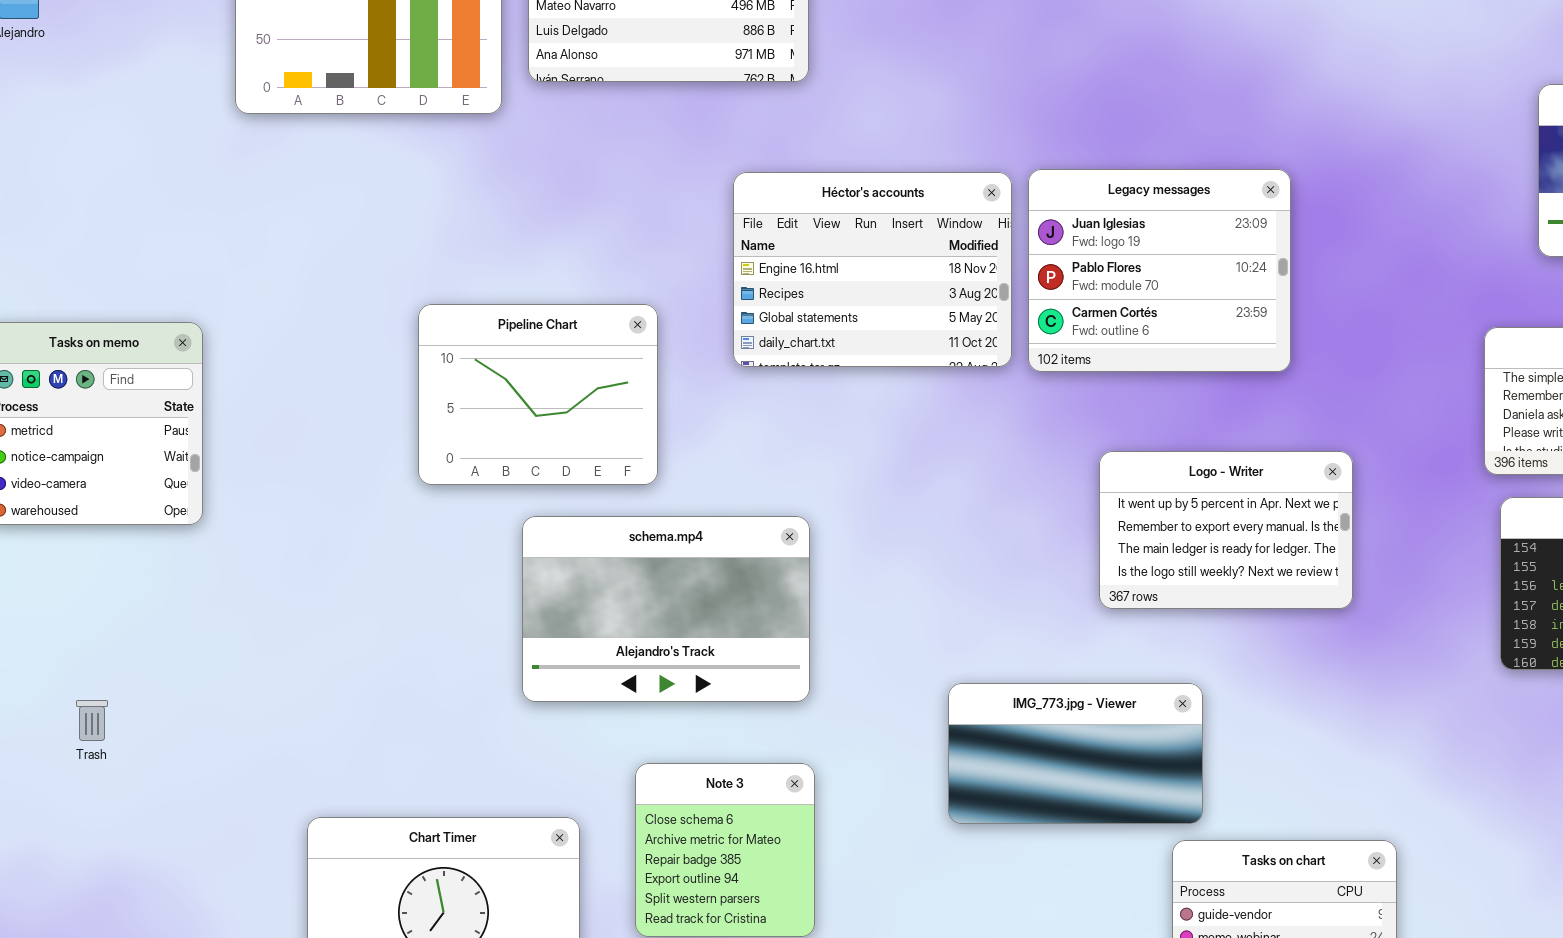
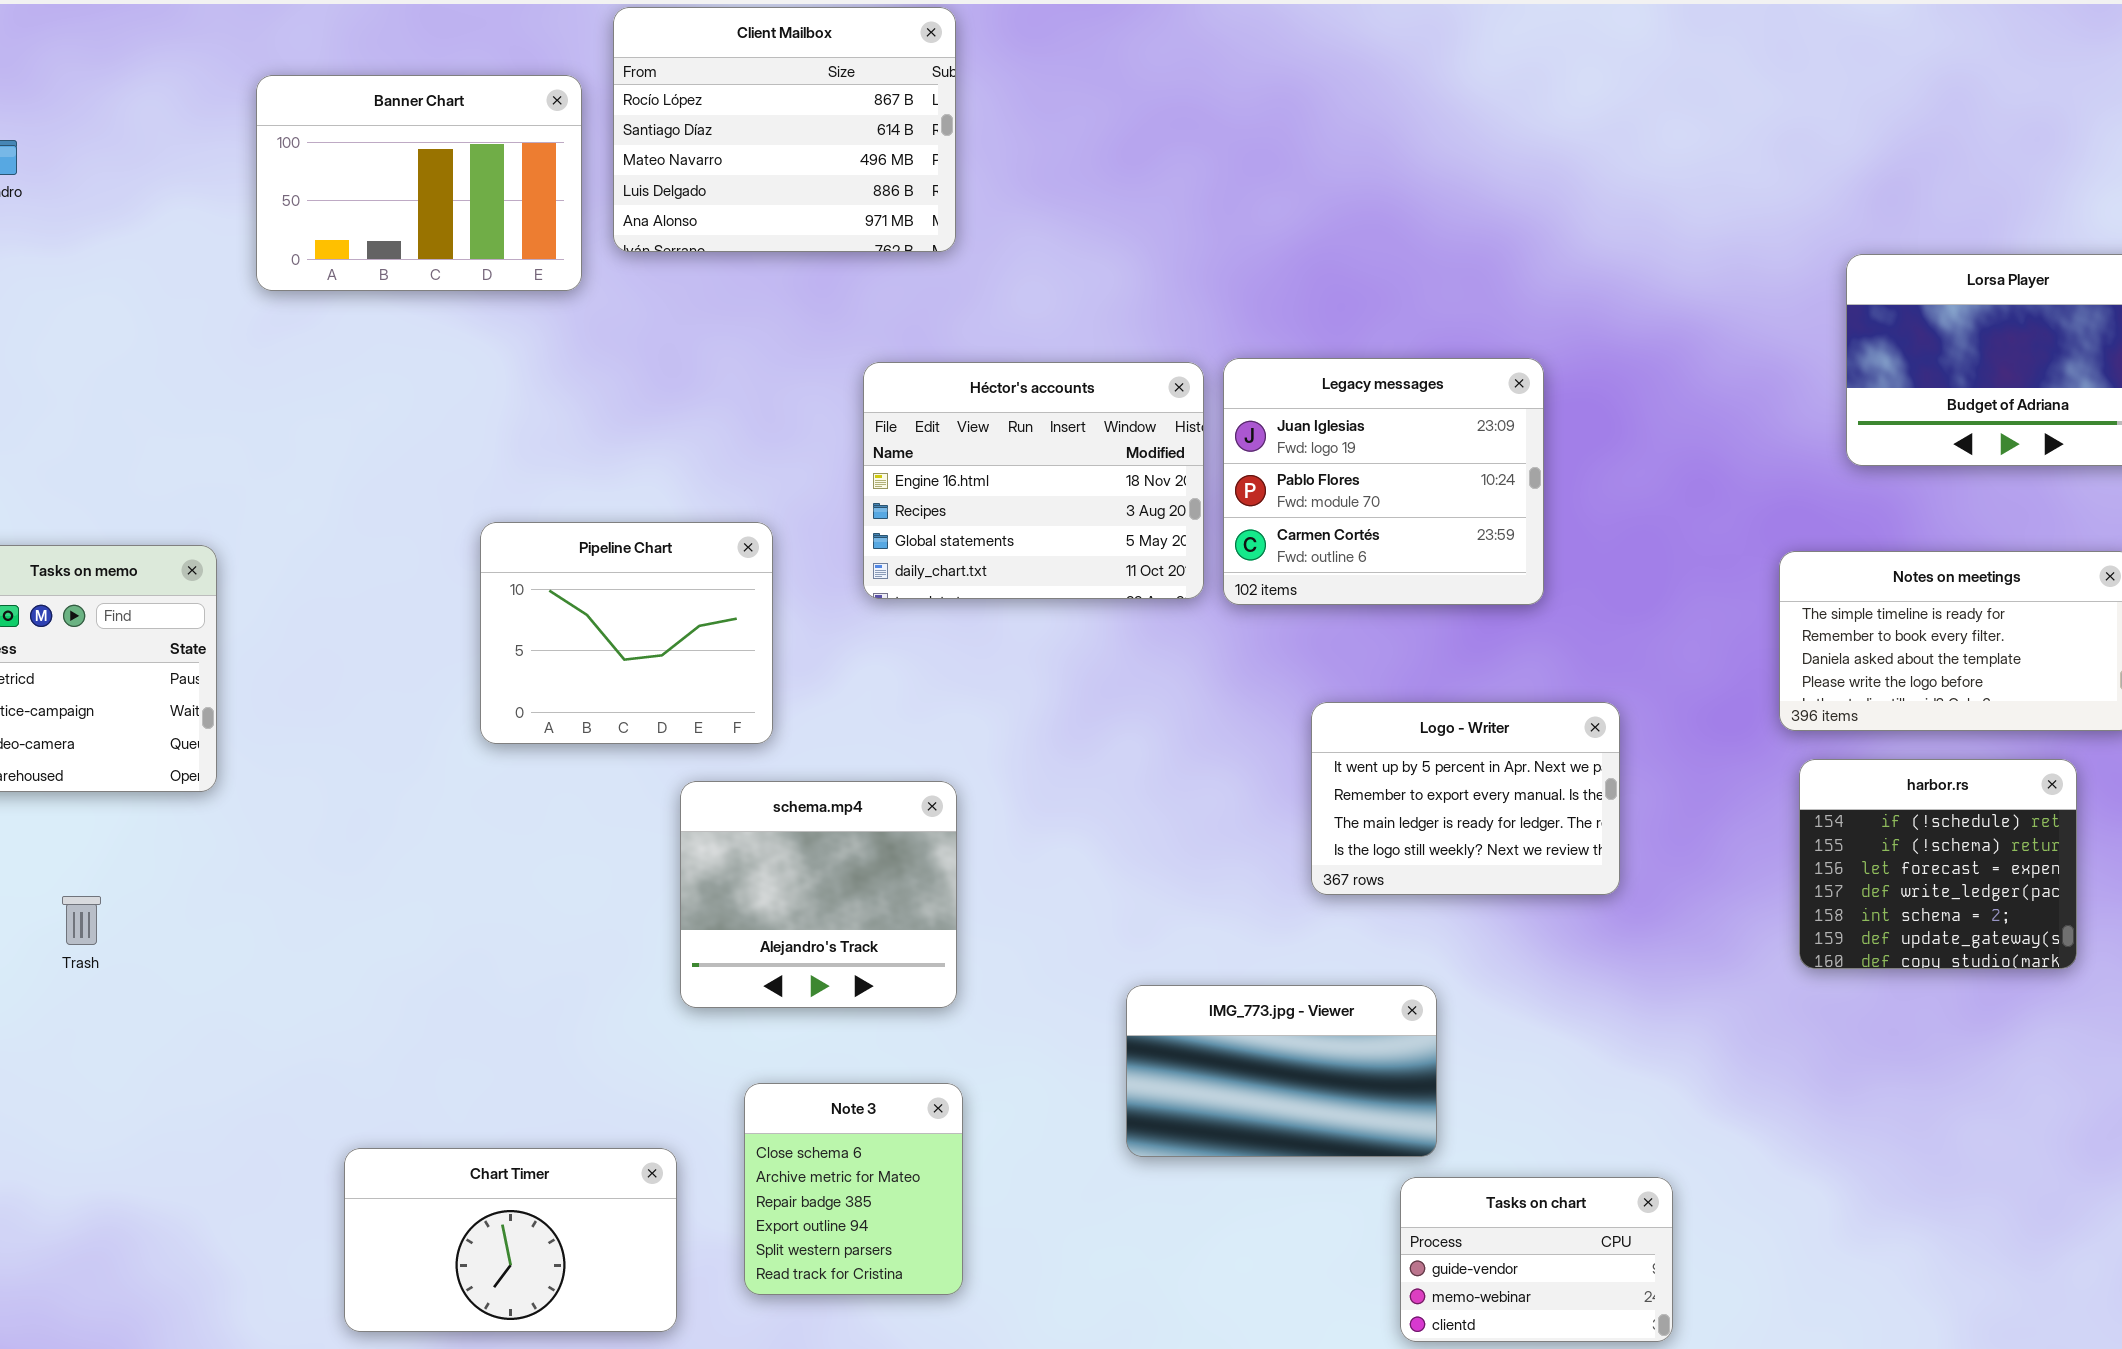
schema.mp4: [522,516,810,702] -> [680,781,957,1008], resized
Trash: [76,700,108,741] -> [62,896,101,945], moved

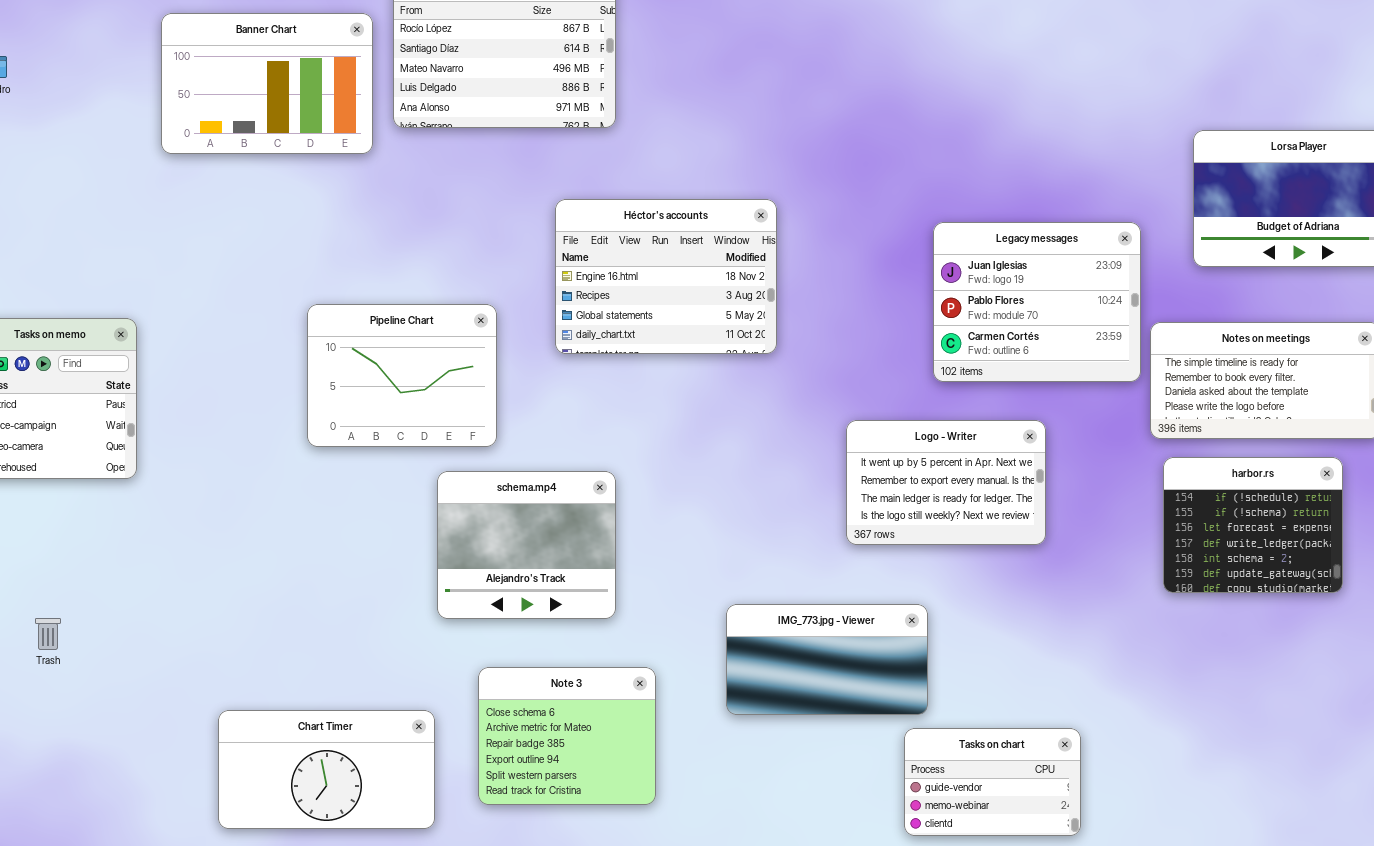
Legacy messages: [1223,358,1544,605] -> [933,222,1141,382], moved
Trash: [62,896,101,945] -> [35,618,61,650], moved
Note 3: [744,1083,963,1295] -> [478,667,656,805], resized

